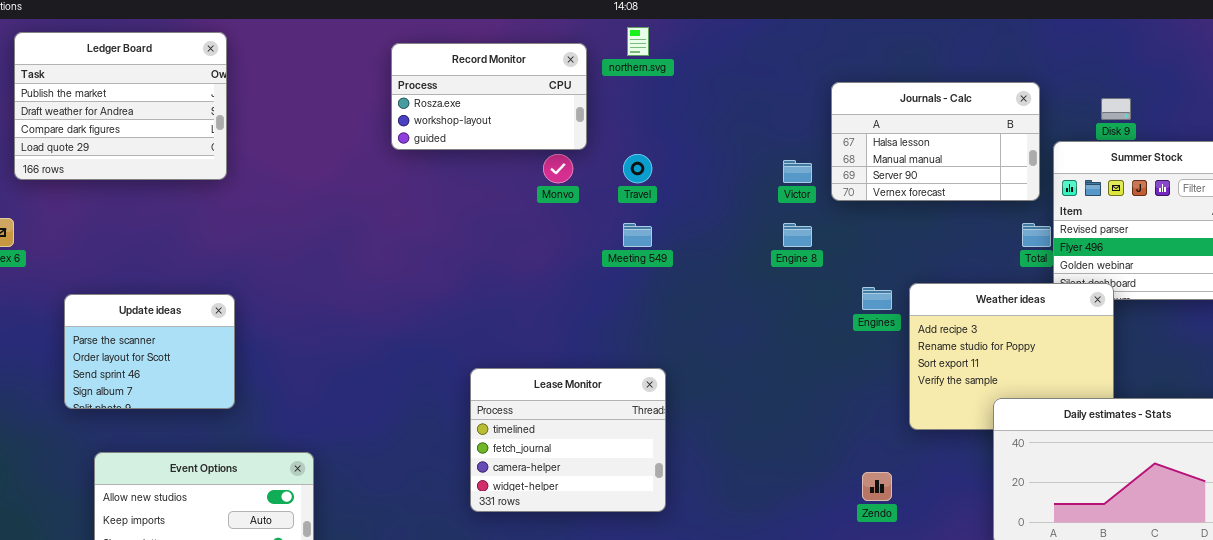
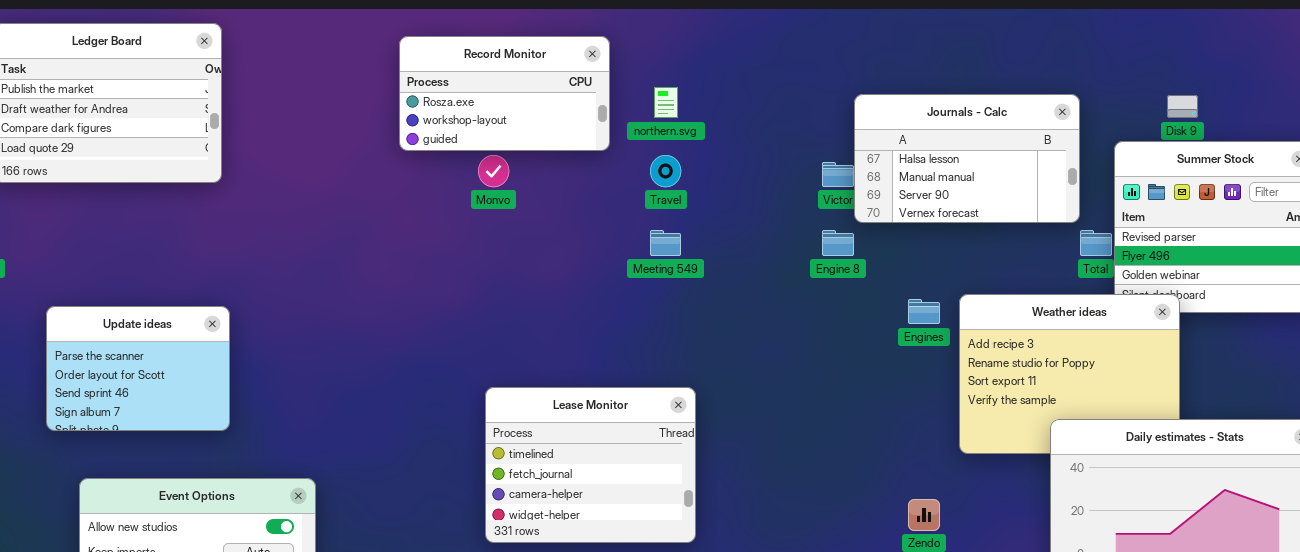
northern.svg: [627,27,649,56] -> [654,87,678,118], moved
Journals - Calc: [831,82,1040,201] -> [854,94,1080,223], moved
Monvo: [543,154,573,183] -> [478,155,509,187], moved

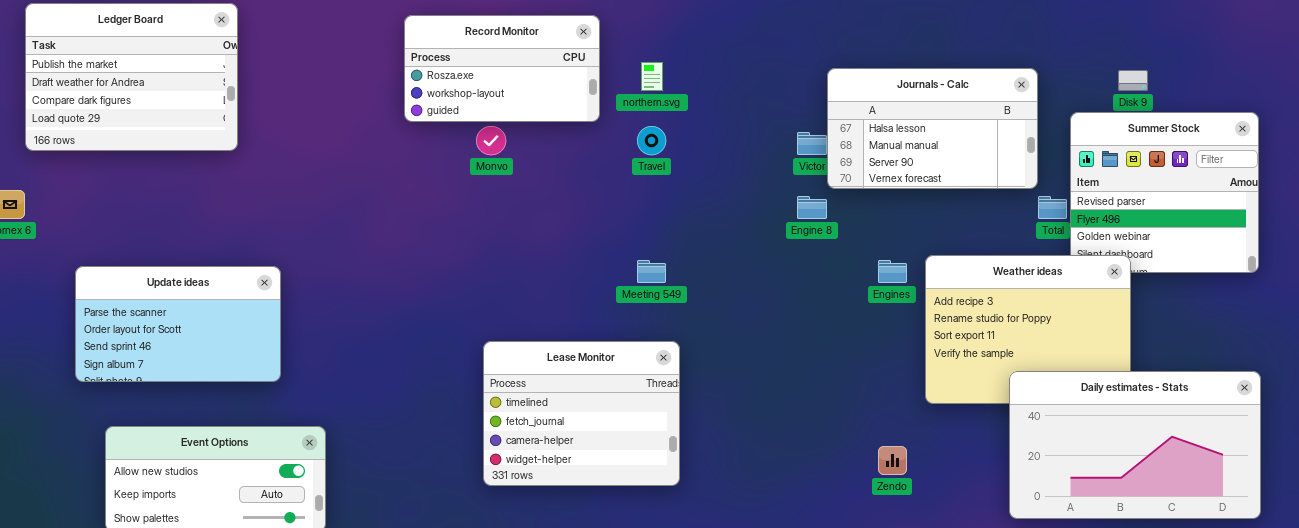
Meeting 549: [650,230,681,256] -> [637,260,666,283], moved
Update ideas: [46,306,230,431] -> [75,266,281,382], resized

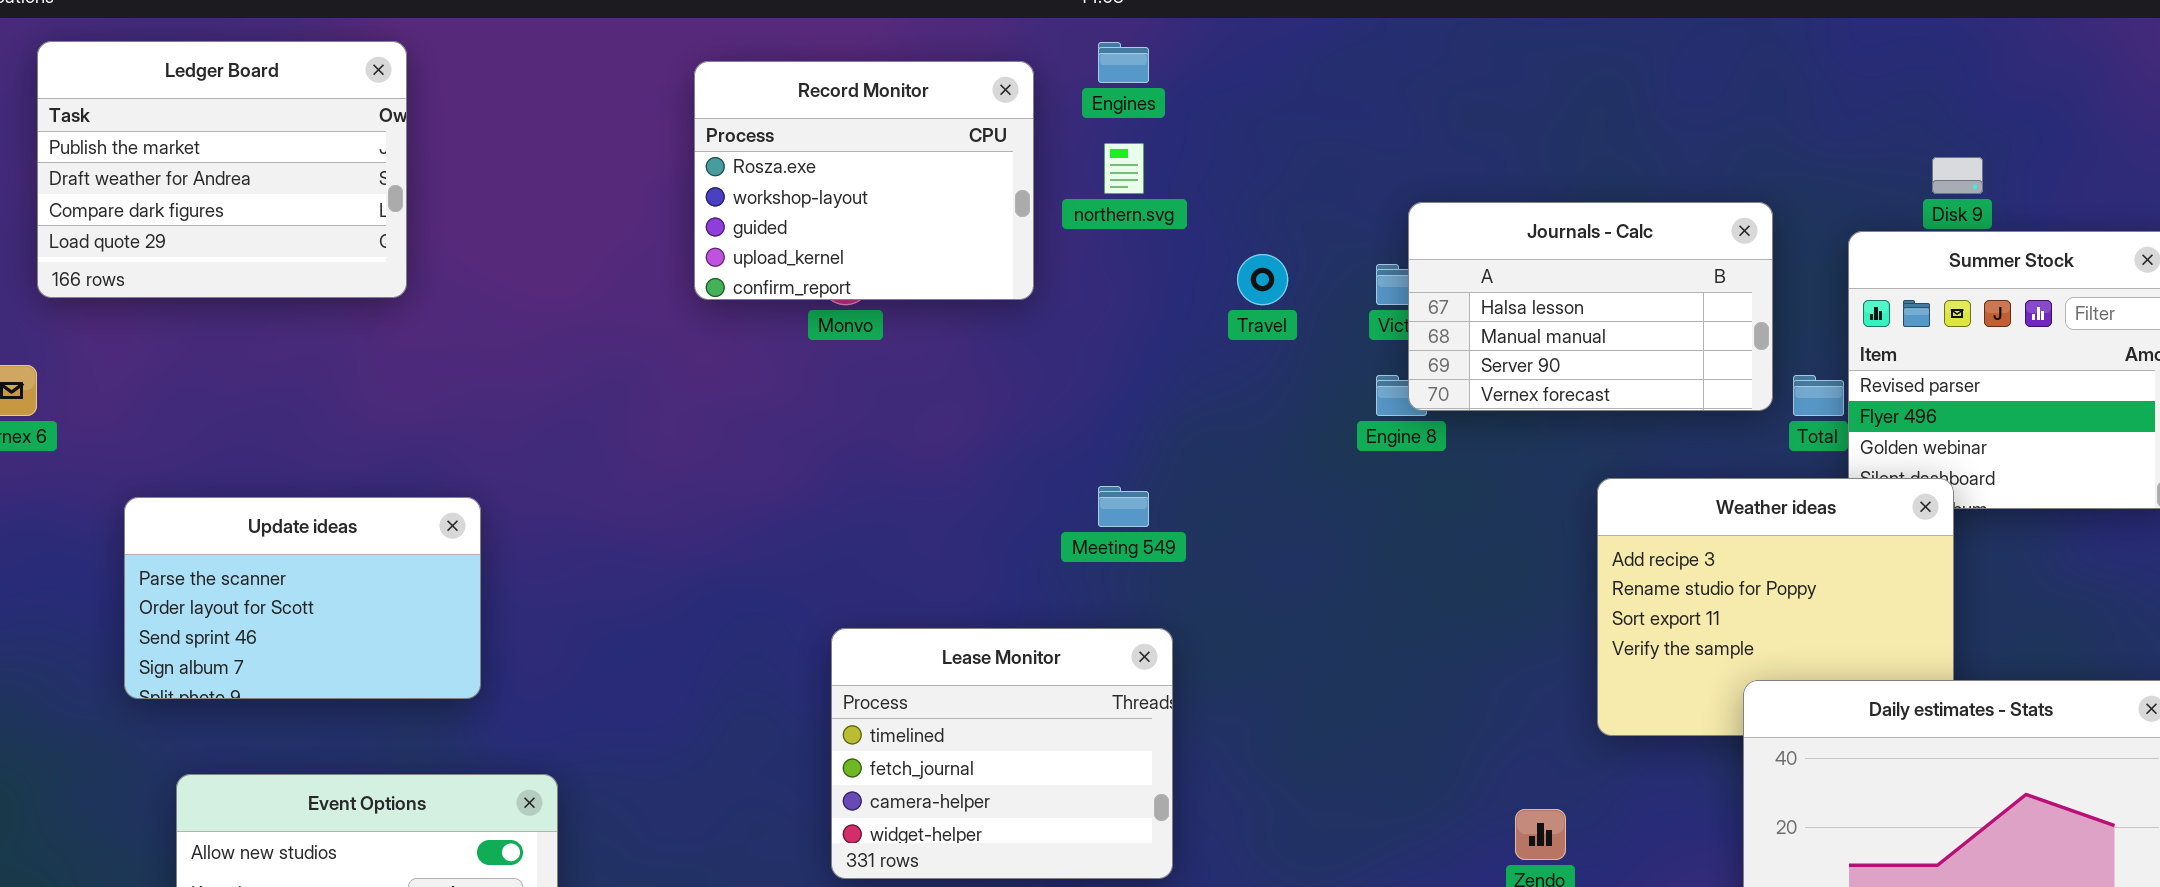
Record Monitor: [404,15,600,122] -> [694,61,1034,300], resized
Journals - Calc: [827,68,1038,189] -> [1408,202,1773,411], moved
Travel: [637,126,666,155] -> [1237,254,1288,305], moved
Engines: [878,260,907,283] -> [1098,42,1149,83], moved

